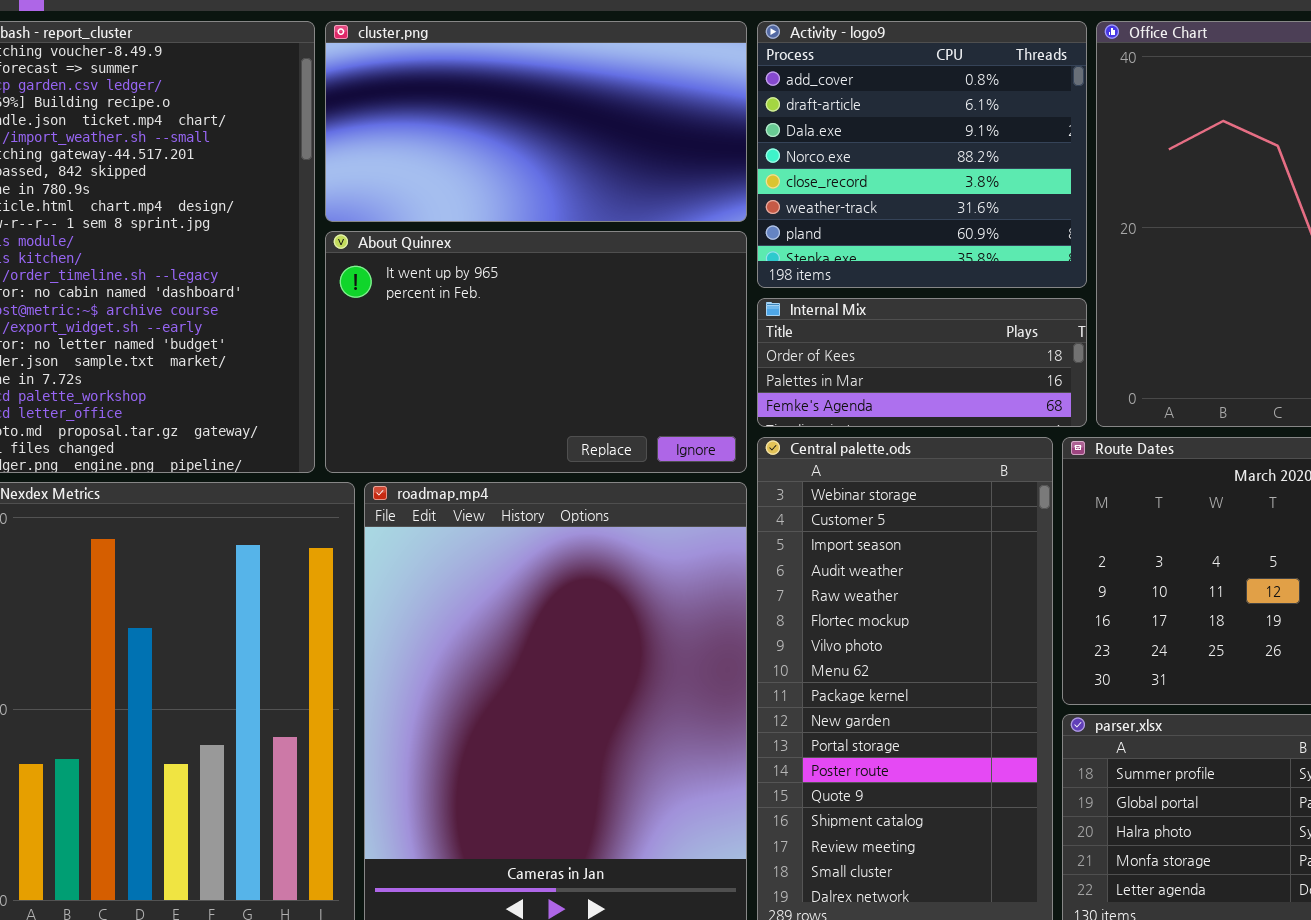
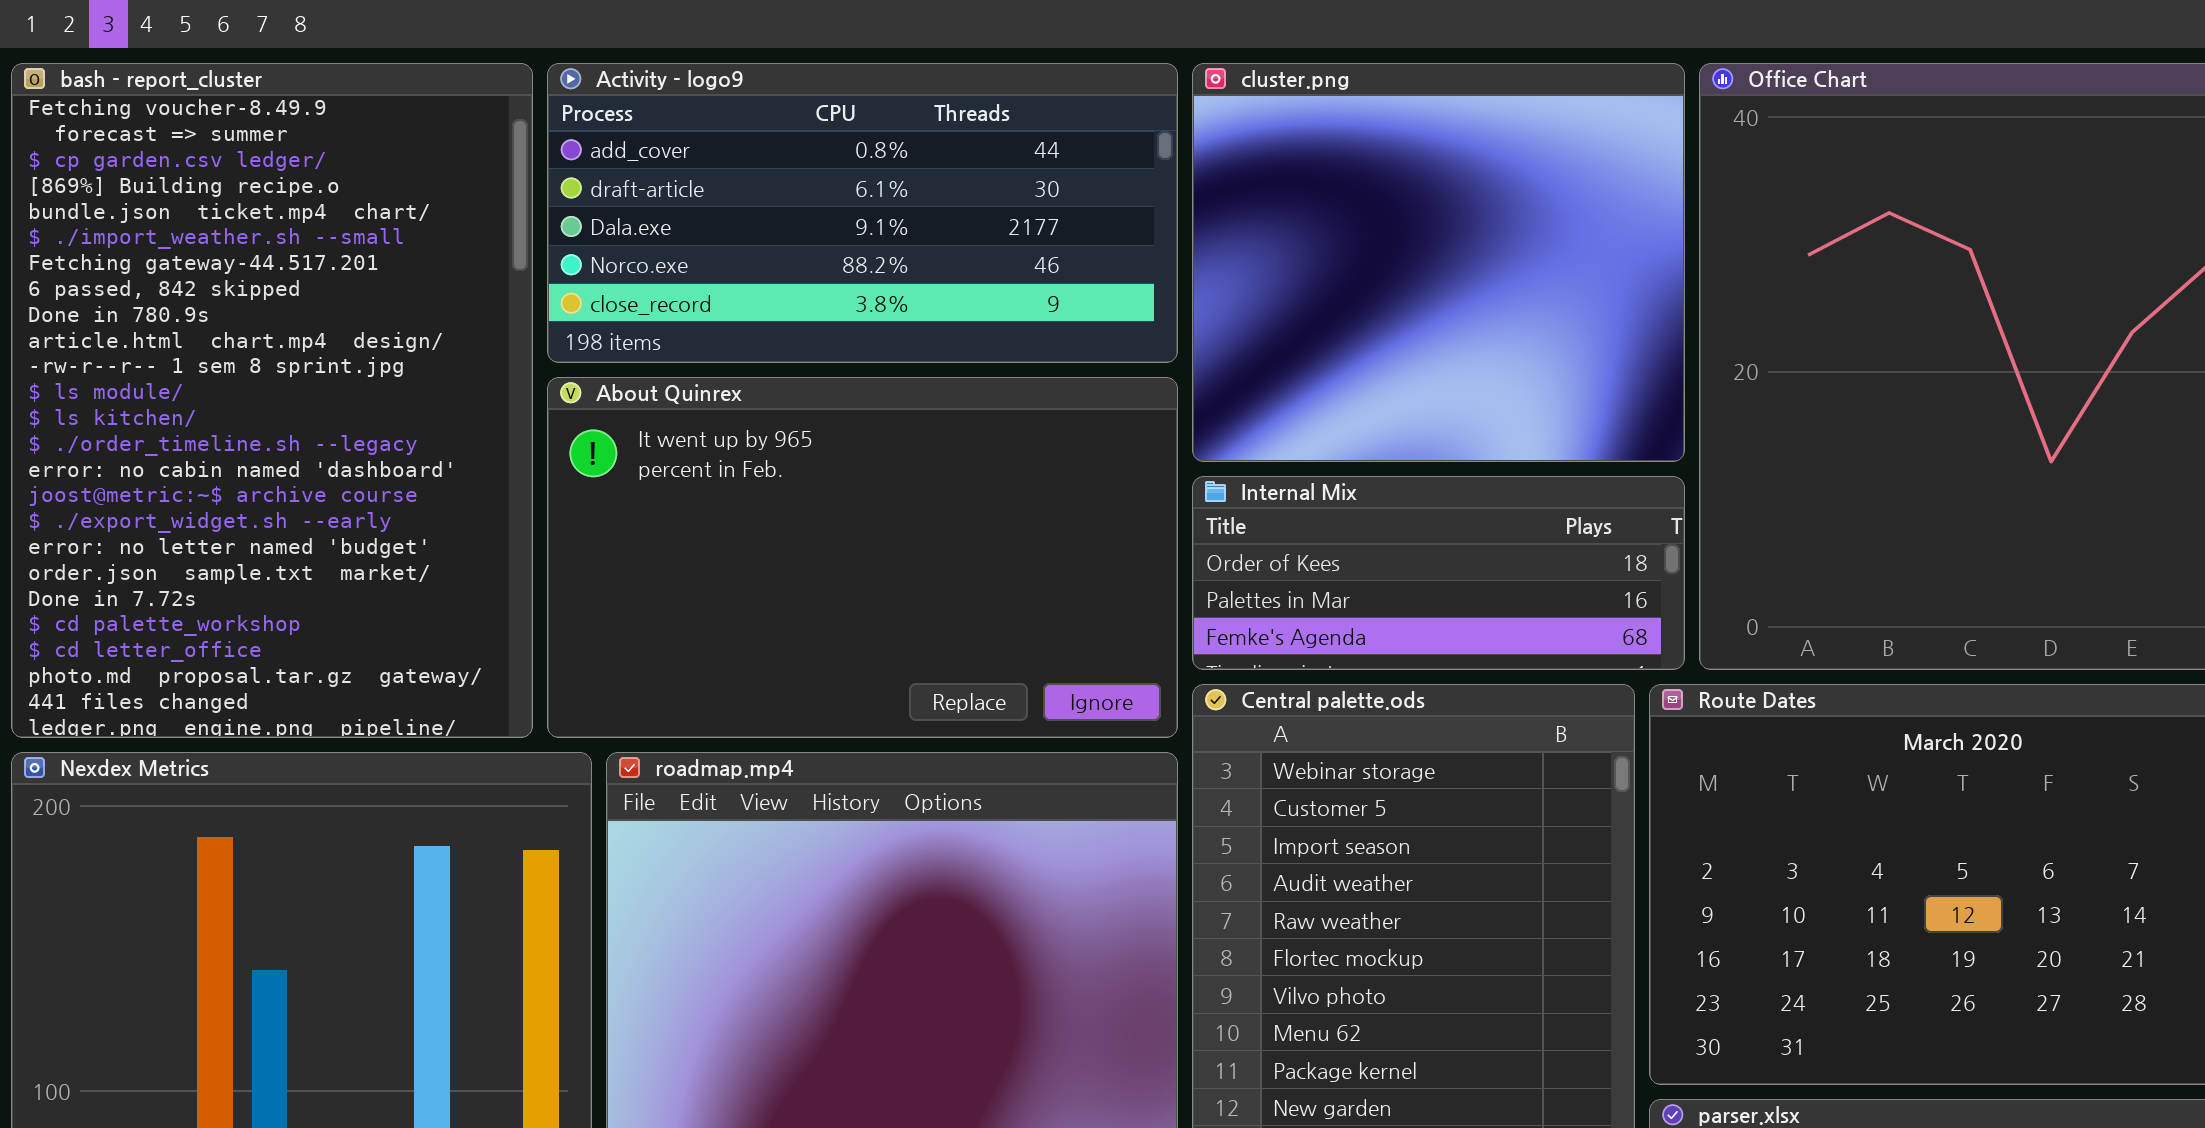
cluster.png: [325,21,747,222] -> [1192,63,1685,462], moved, resized
Activity - logo9: [757,21,1087,288] -> [547,63,1178,363], moved, resized

